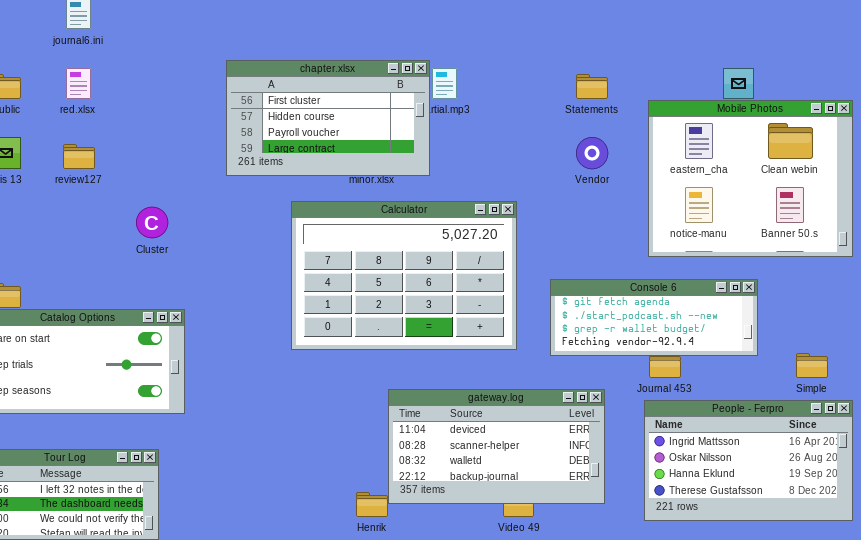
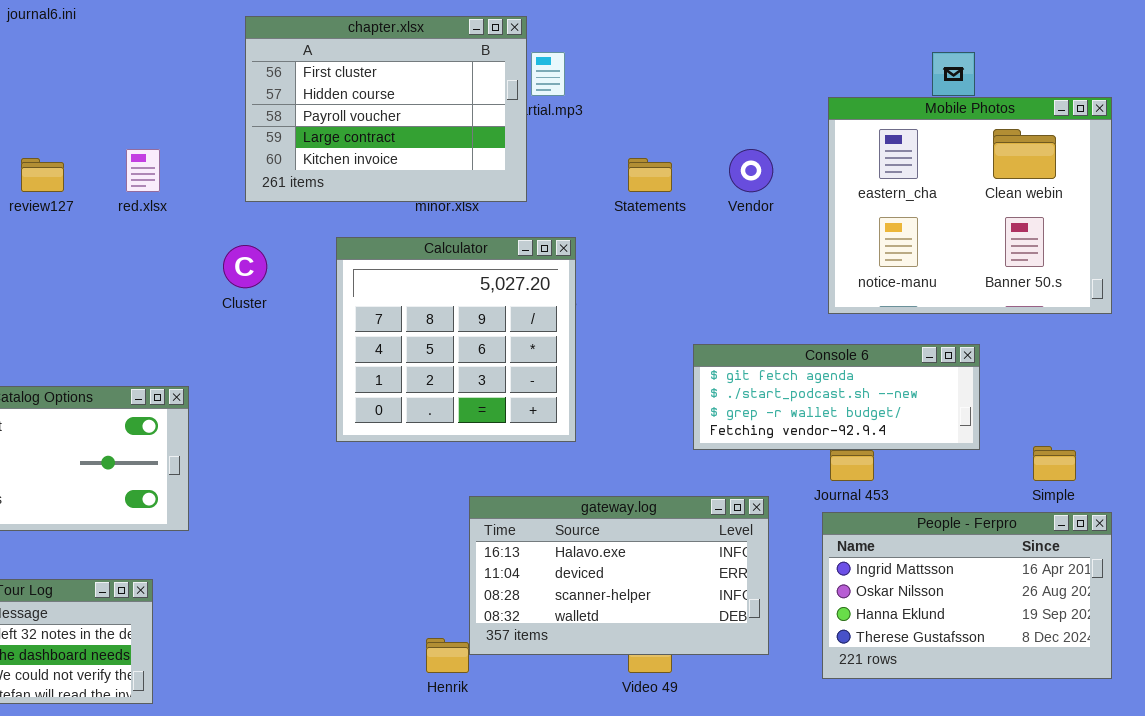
chapter.xlsx: [226,60,430,176] -> [245,16,527,202], resized
red.xlsx: [66,68,91,99] -> [126,149,160,192], moved
Statements: [576,74,608,99] -> [628,158,672,192], moved
Calculator: [291,201,517,350] -> [336,237,576,442], resized
Cluster: [136,207,168,238] -> [223,245,267,288], moved
gateway.log: [388,389,605,504] -> [469,496,769,655], scrolled up 1 row

